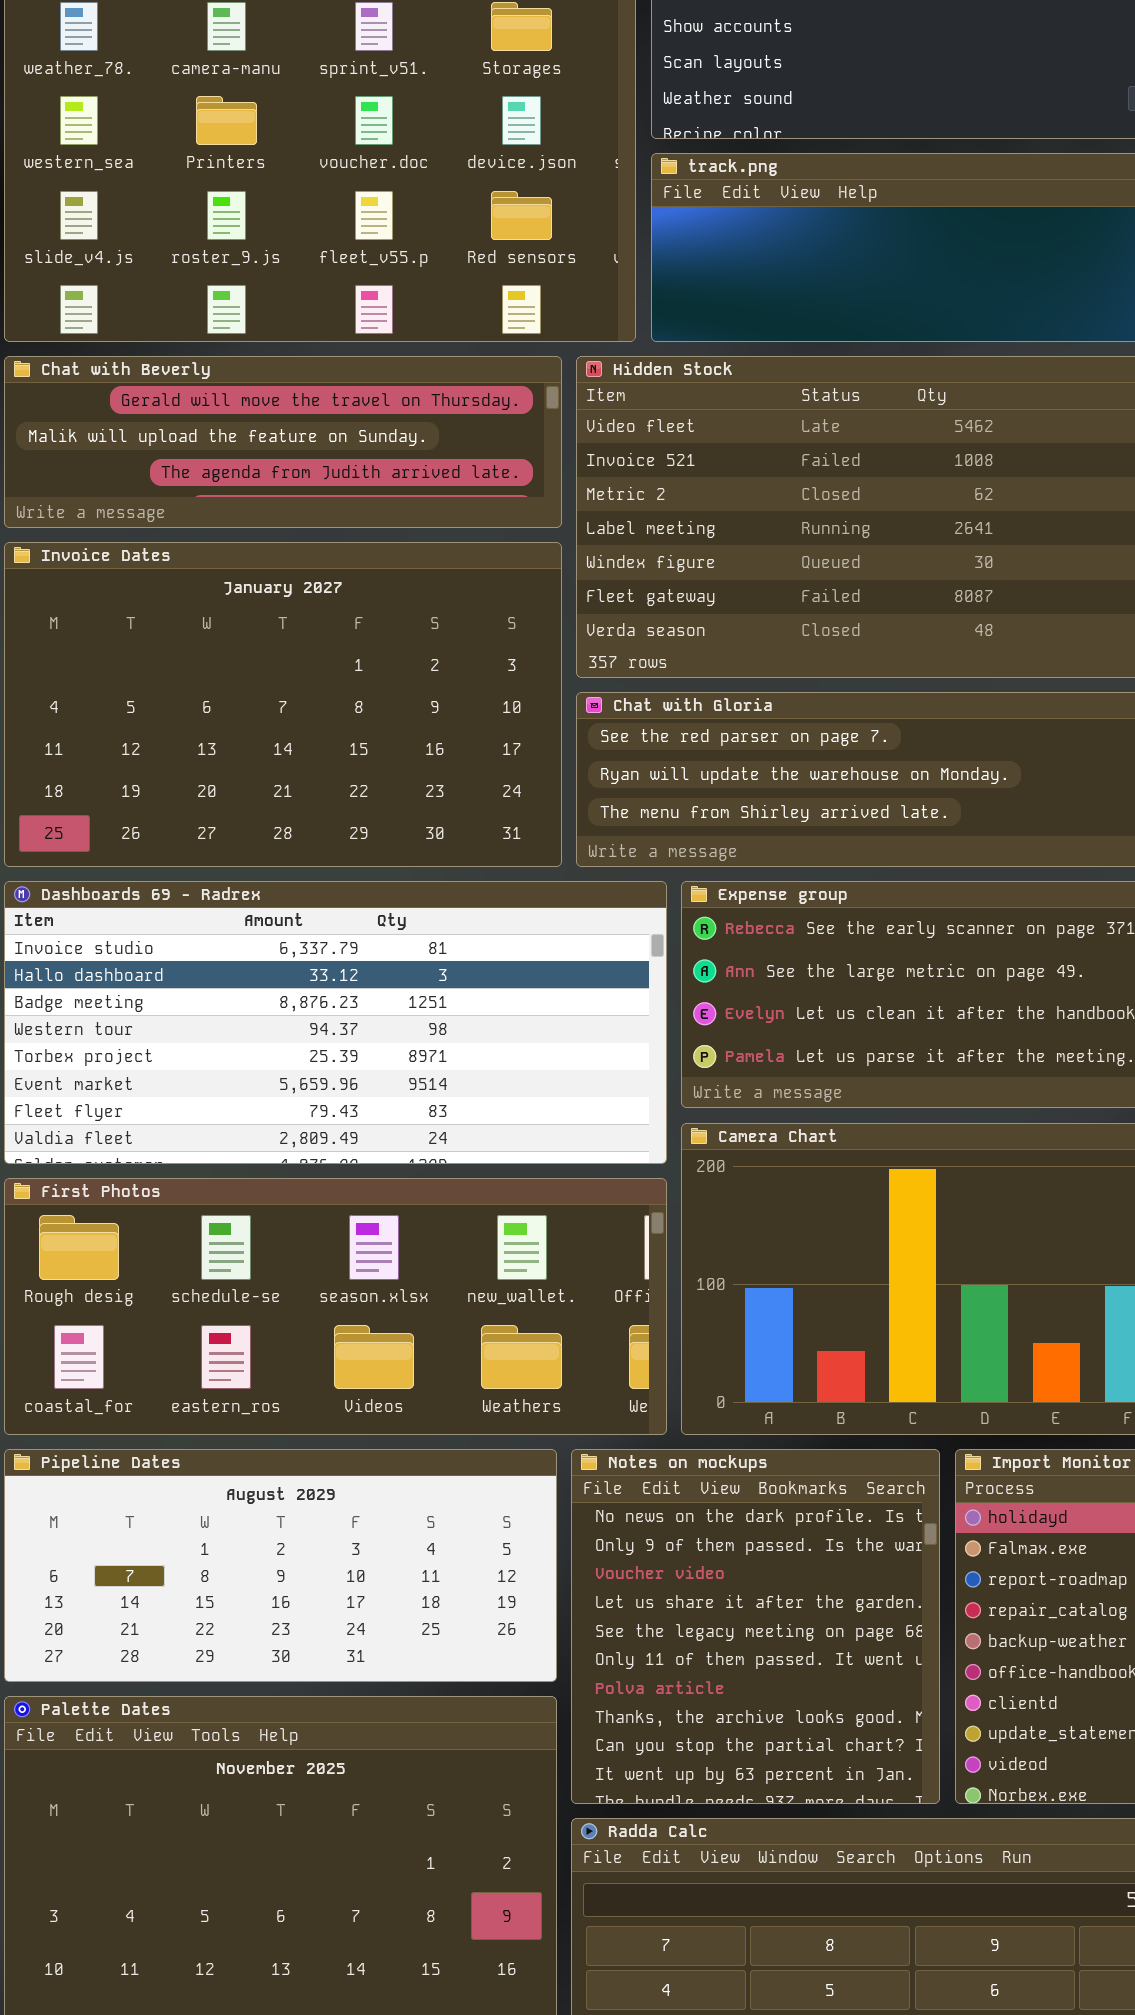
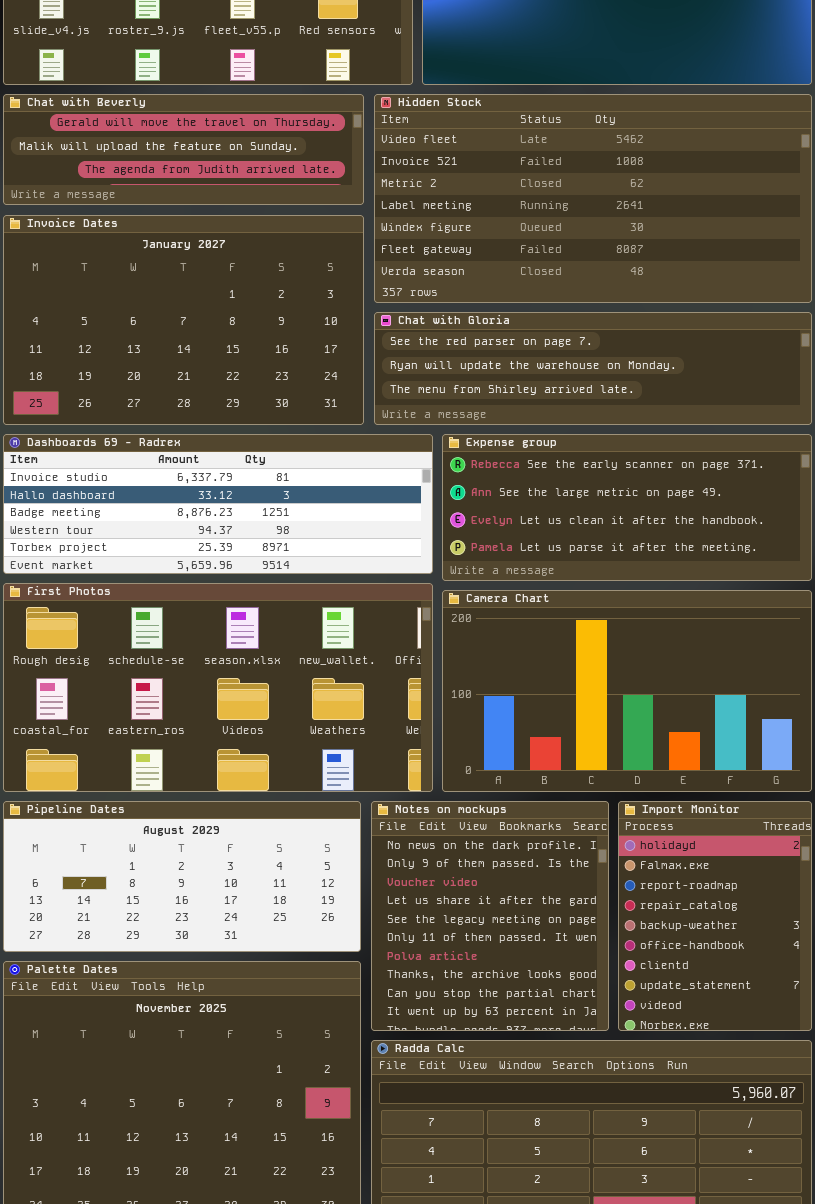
Dashboards 69 - Radrex: [4,881,667,1164] -> [3,434,433,574], resized
First Photos: [4,1178,667,1435] -> [3,583,433,792], resized

